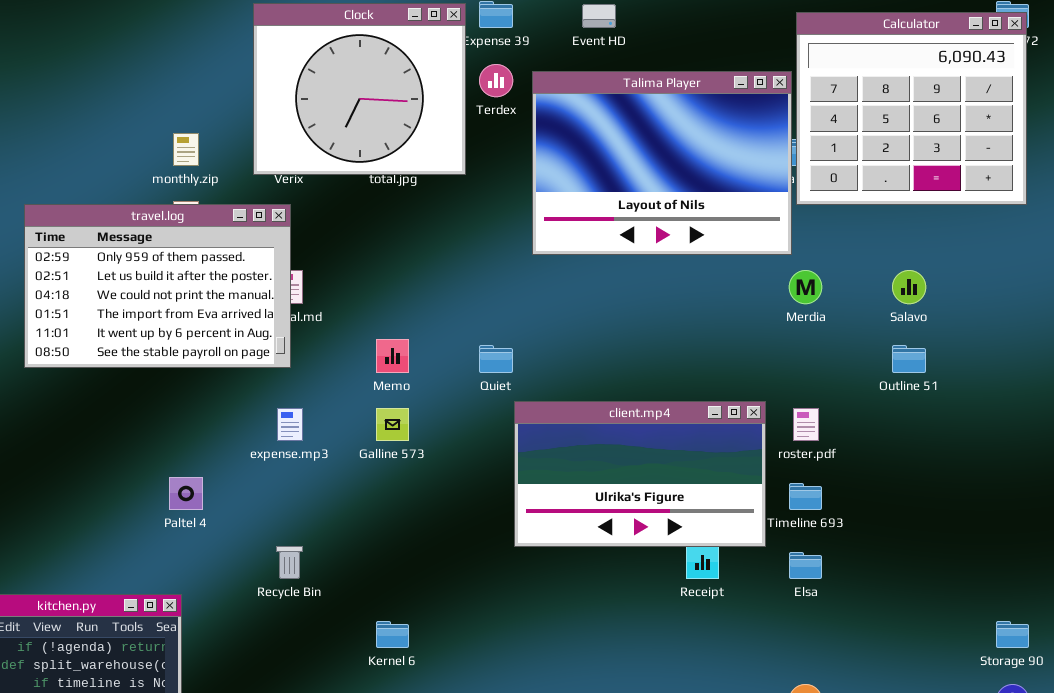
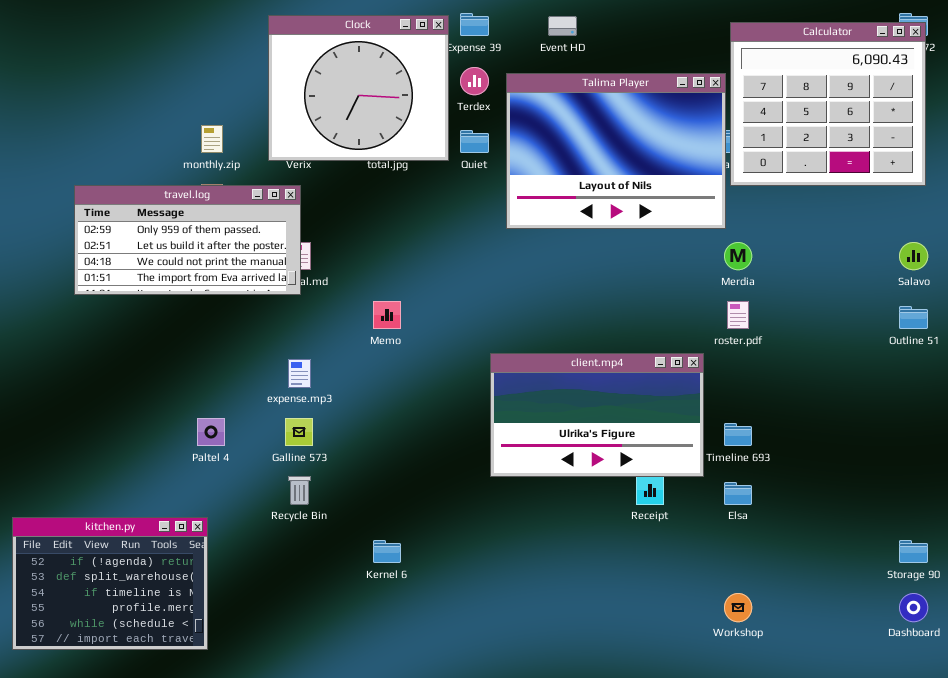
travel.log: [24,204,291,368] -> [74,185,301,295], resized
Salavo: [892,270,926,304] -> [899,242,928,270], moved
Quiet: [479,345,513,373] -> [460,130,489,153], moved
Outline 51: [892,345,926,373] -> [899,306,928,329], moved
Galline 573: [376,408,409,441] -> [285,418,313,446], moved
roster.pdf: [793,408,819,441] -> [727,301,749,329], moved

